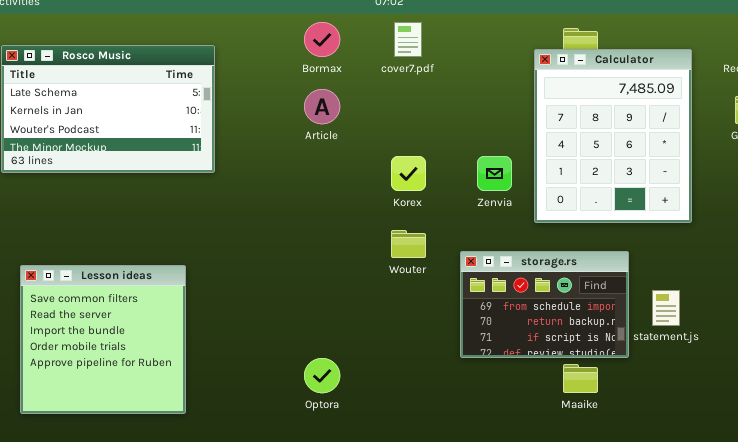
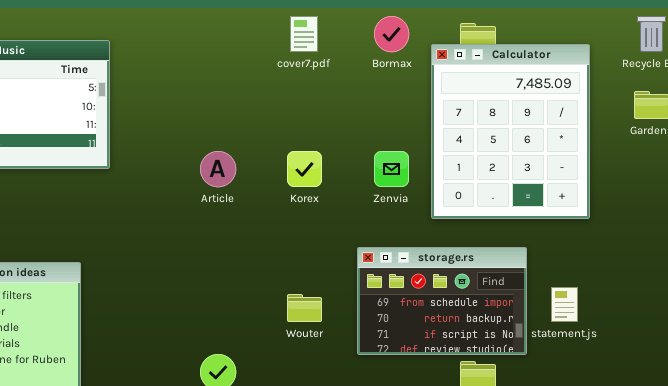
Bormax: [304,22,340,57] -> [374,16,409,52], moved
Article: [304,89,340,124] -> [200,151,236,187], moved
Wouter: [391,230,426,258] -> [287,294,322,322], moved

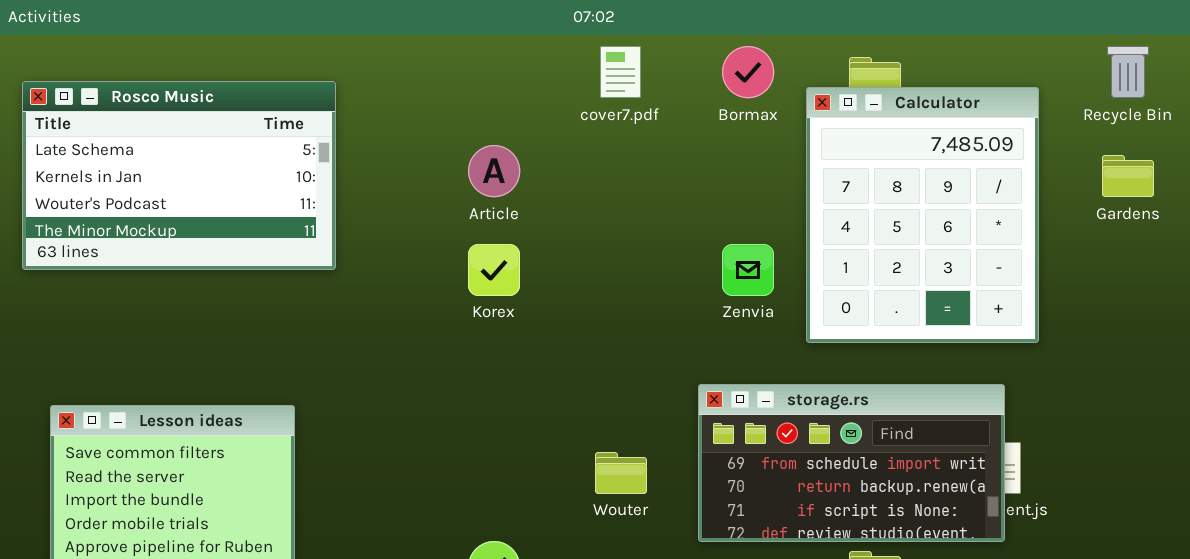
Article: [200,151,236,187] -> [468,145,520,197], moved
Korex: [287,151,322,187] -> [468,244,520,296], moved
storage.rs: [357,247,527,355] -> [698,384,1005,542], resized

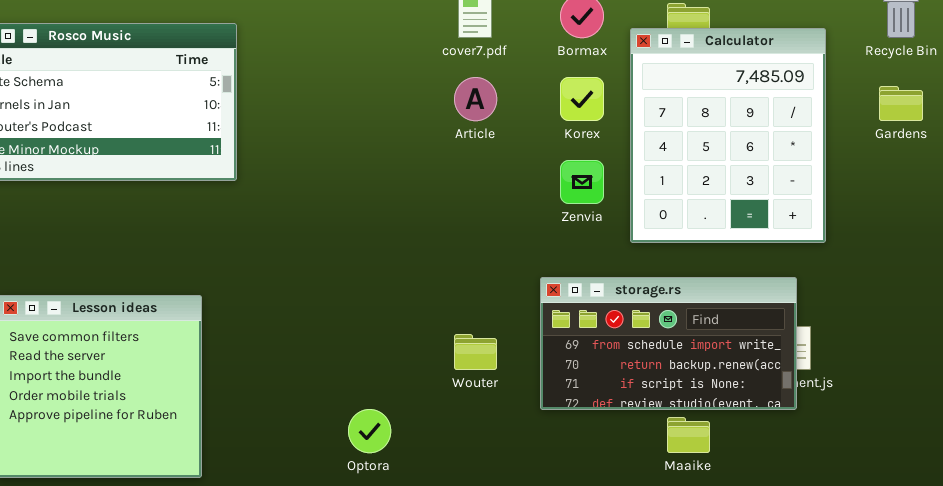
Article: [468,145,520,197] -> [454,77,497,121], moved
Korex: [468,244,520,296] -> [560,77,604,121], moved

